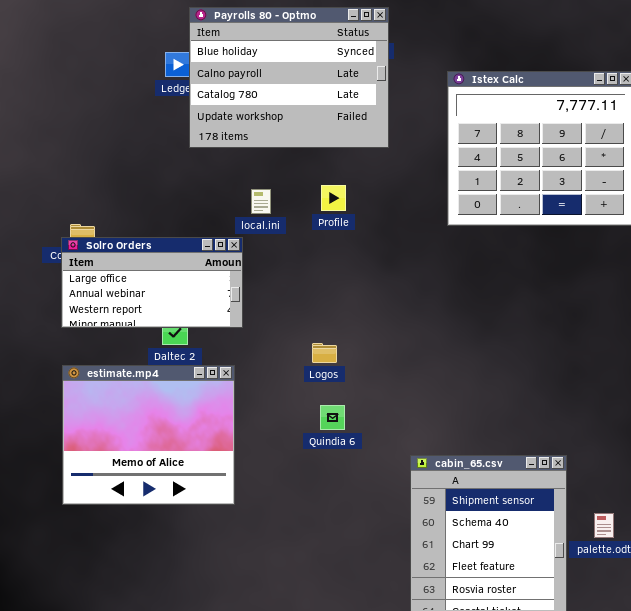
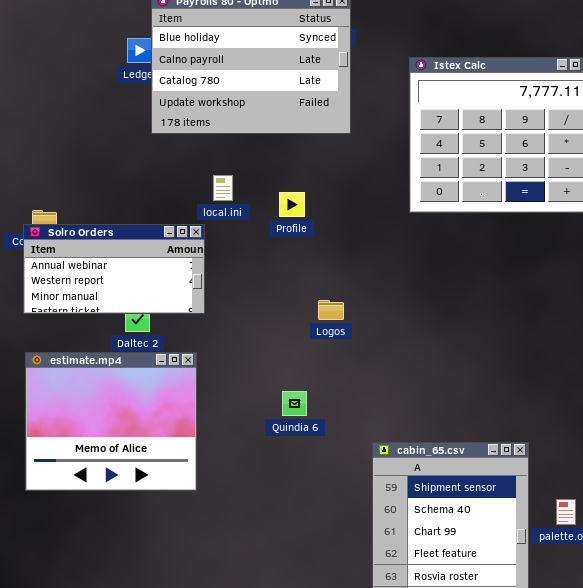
Profile: [321,185,346,211] -> [279,192,305,217], moved
Solro Orders: [61,237,243,328] -> [23,224,205,314], scrolled down 1 row
Logos: [312,343,337,363] -> [318,300,344,320], moved

